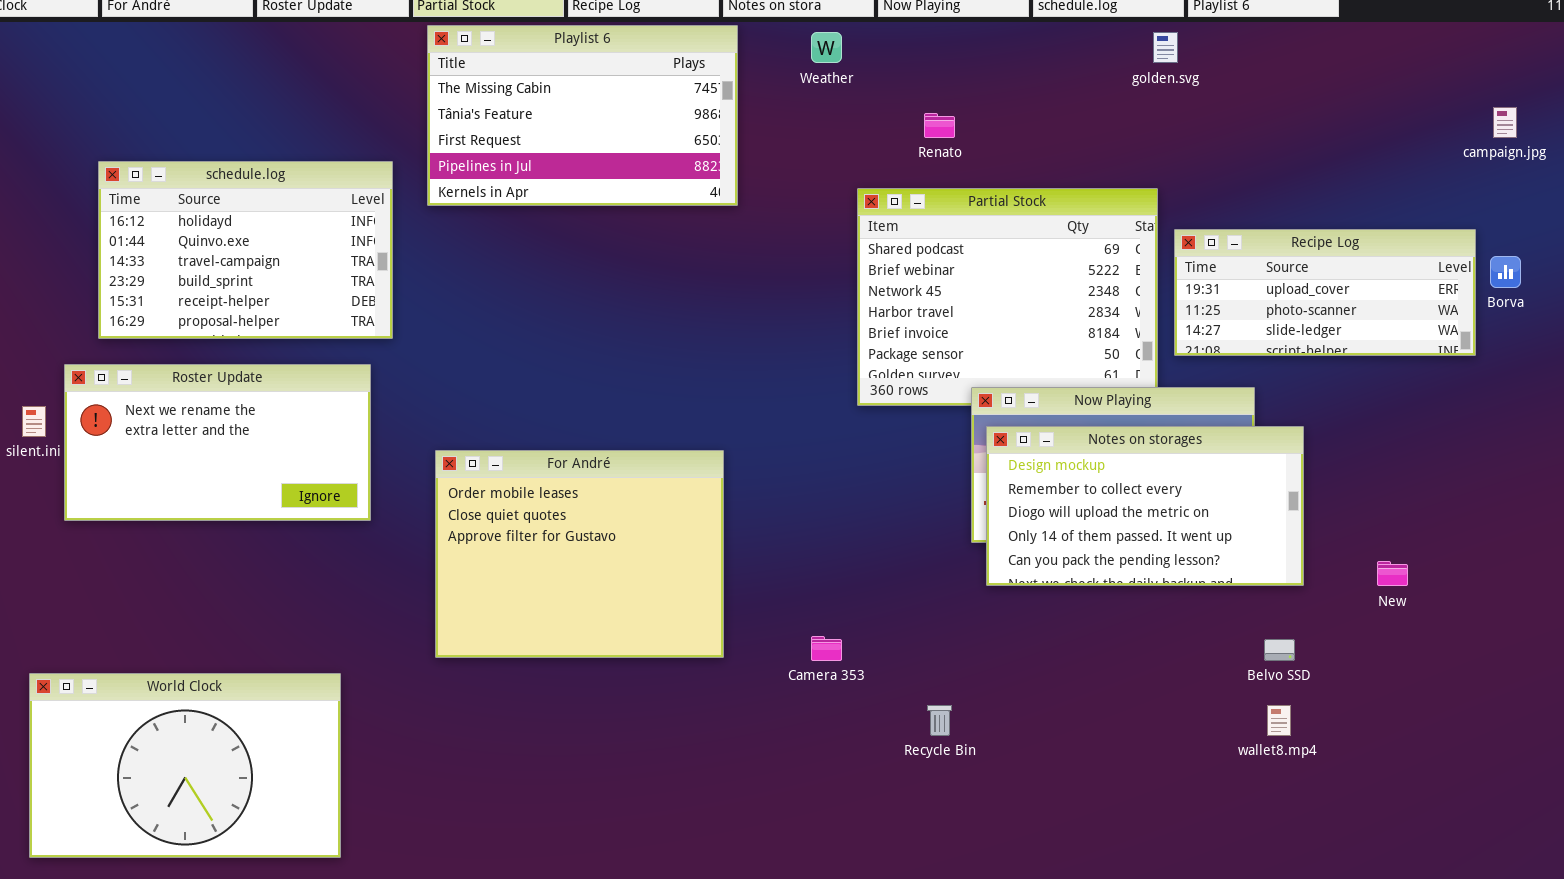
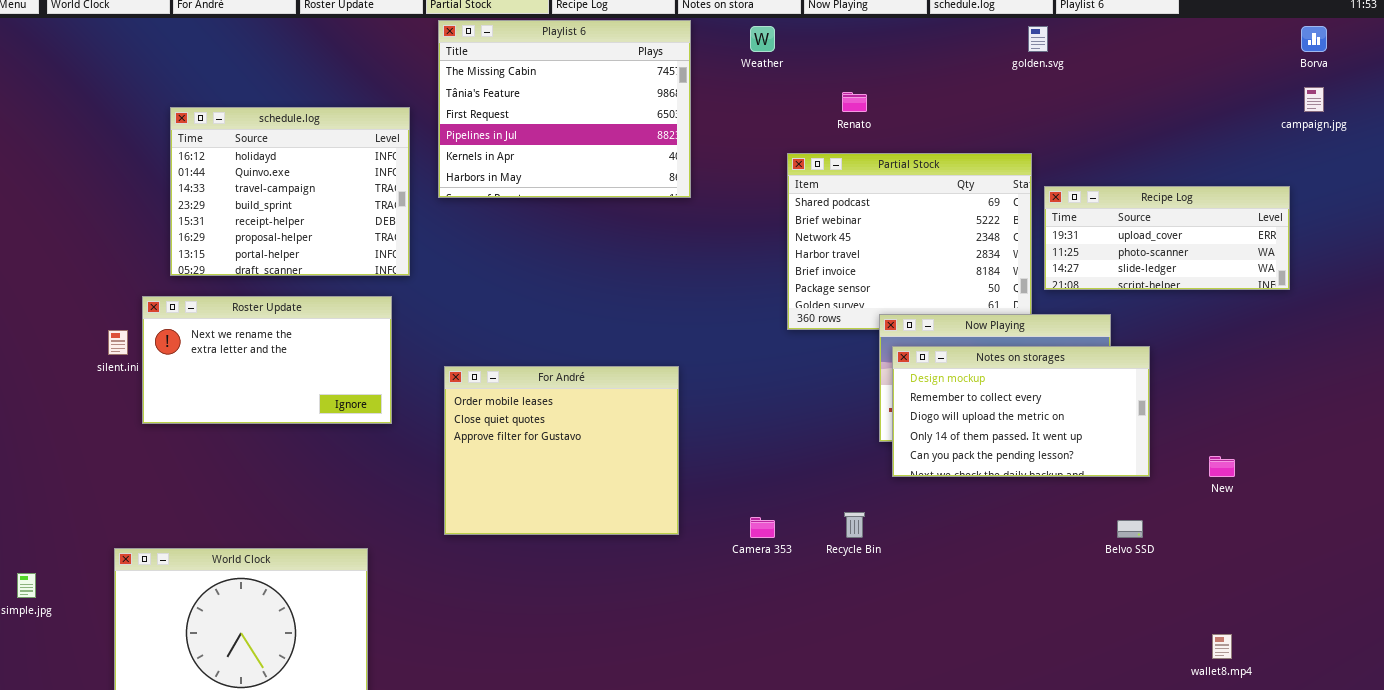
Playlist 6: [427,25,738,206] -> [438,20,691,198], resized
schedule.log: [98,161,393,339] -> [170,107,410,276], resized
Borva: [1490,256,1521,288] -> [1301,26,1327,52], moved
Recycle Bin: [927,705,952,736] -> [844,512,865,538], moved
wallet8.mp4: [1267,705,1291,736] -> [1212,634,1232,659], moved

